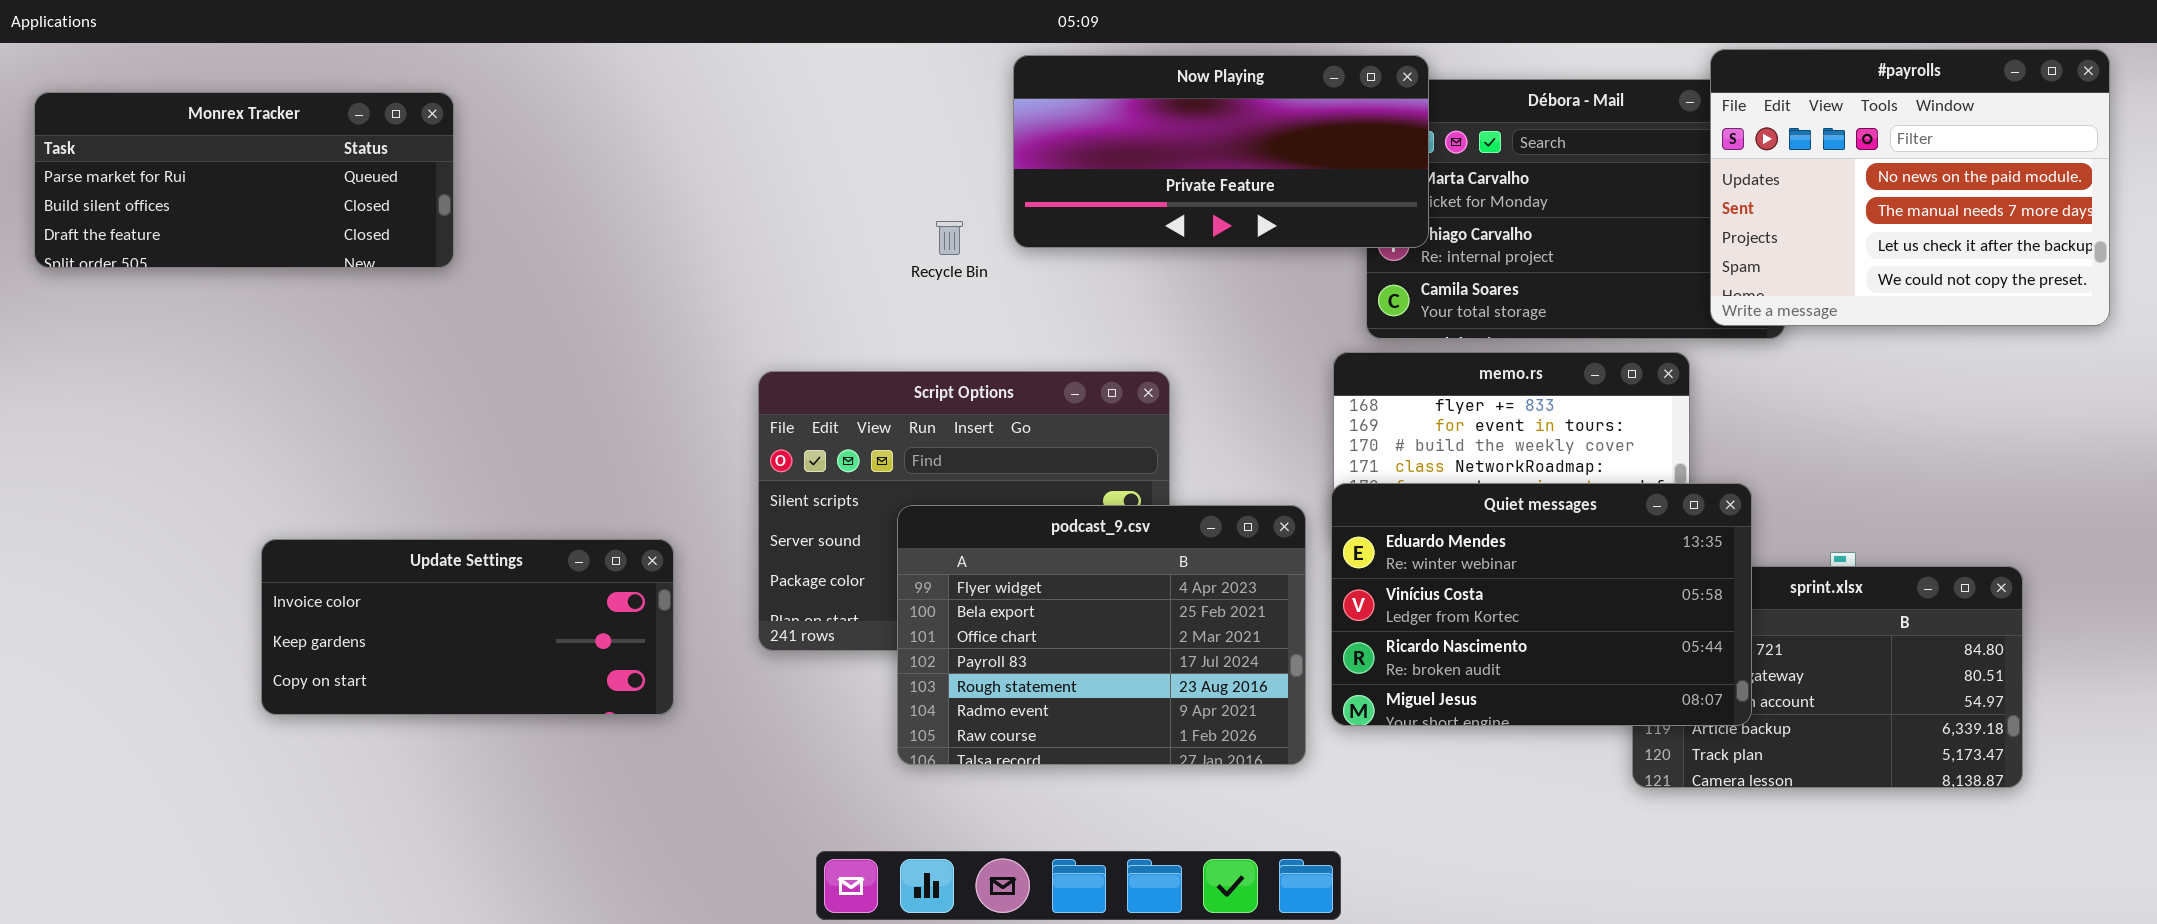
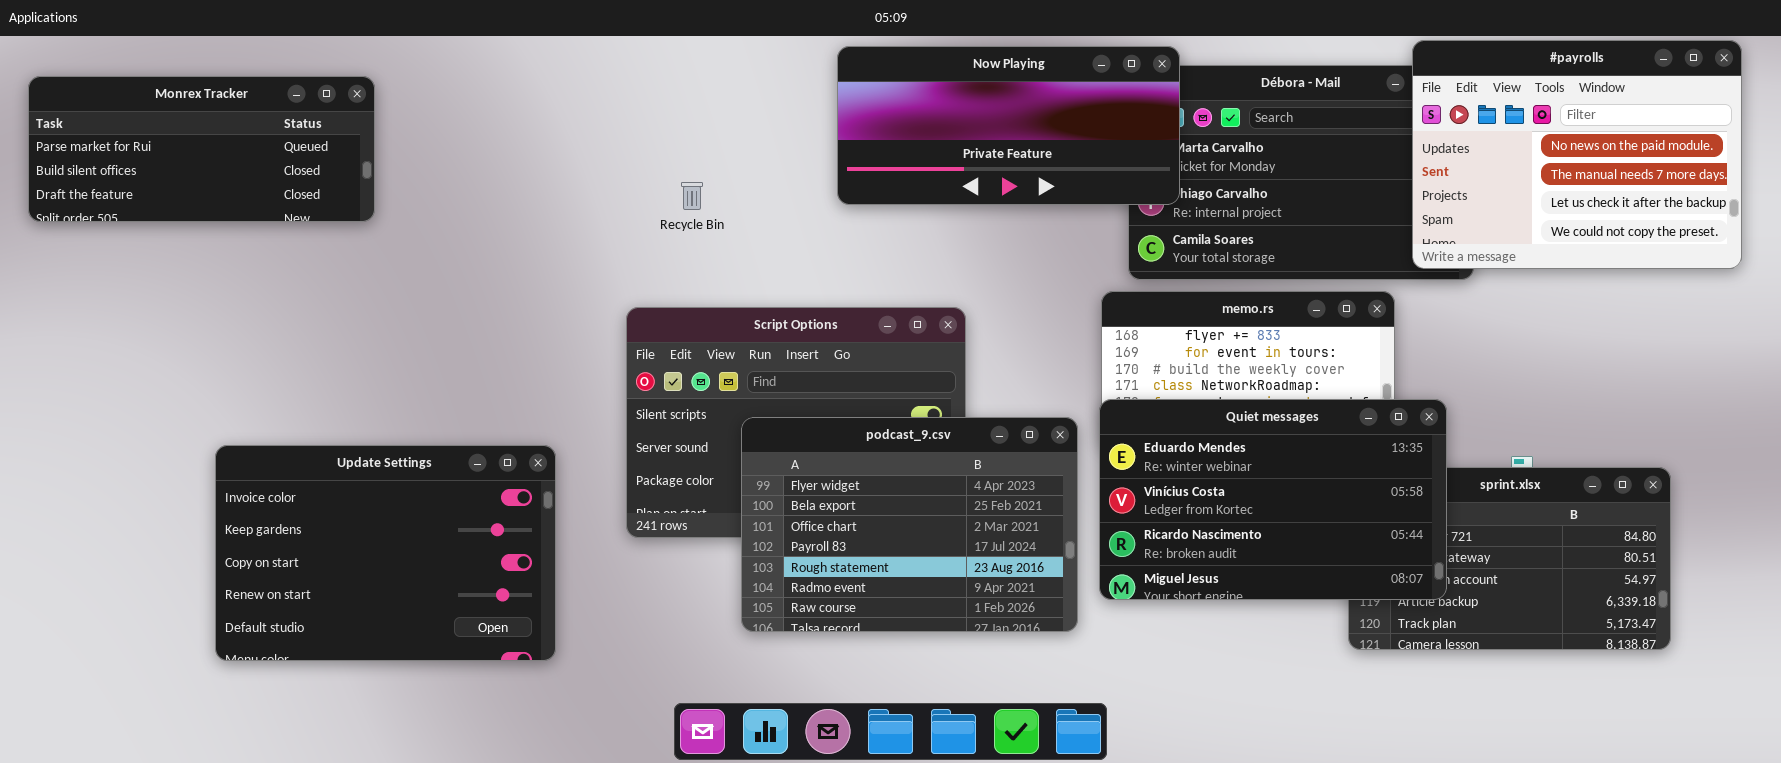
Recycle Bin: [936,221,963,255] -> [681,182,703,210], moved
Update Settings: [261,539,674,715] -> [215,445,556,661], resized

